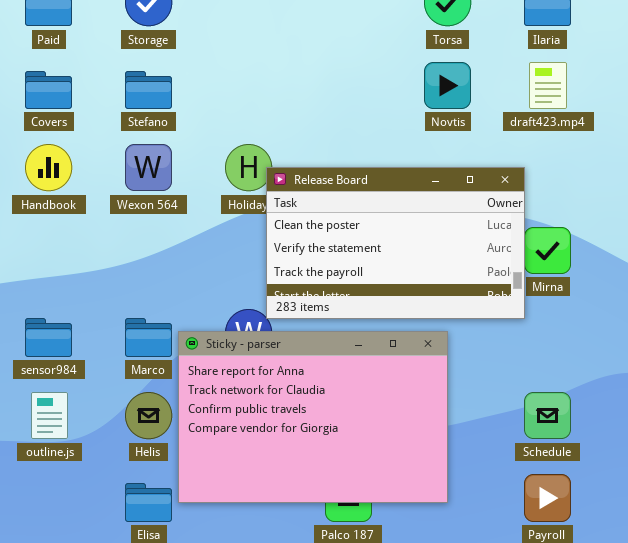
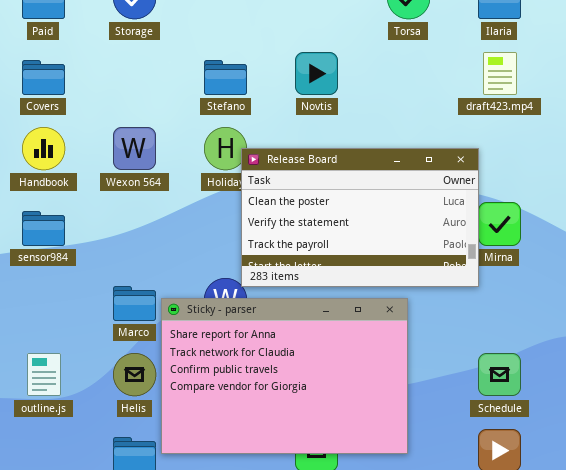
Novtis: [424,62,471,109] -> [295,52,338,95], moved
Stefano: [125,71,172,109] -> [204,60,247,95], moved
sensor984: [25,318,72,357] -> [22,211,65,246], moved

